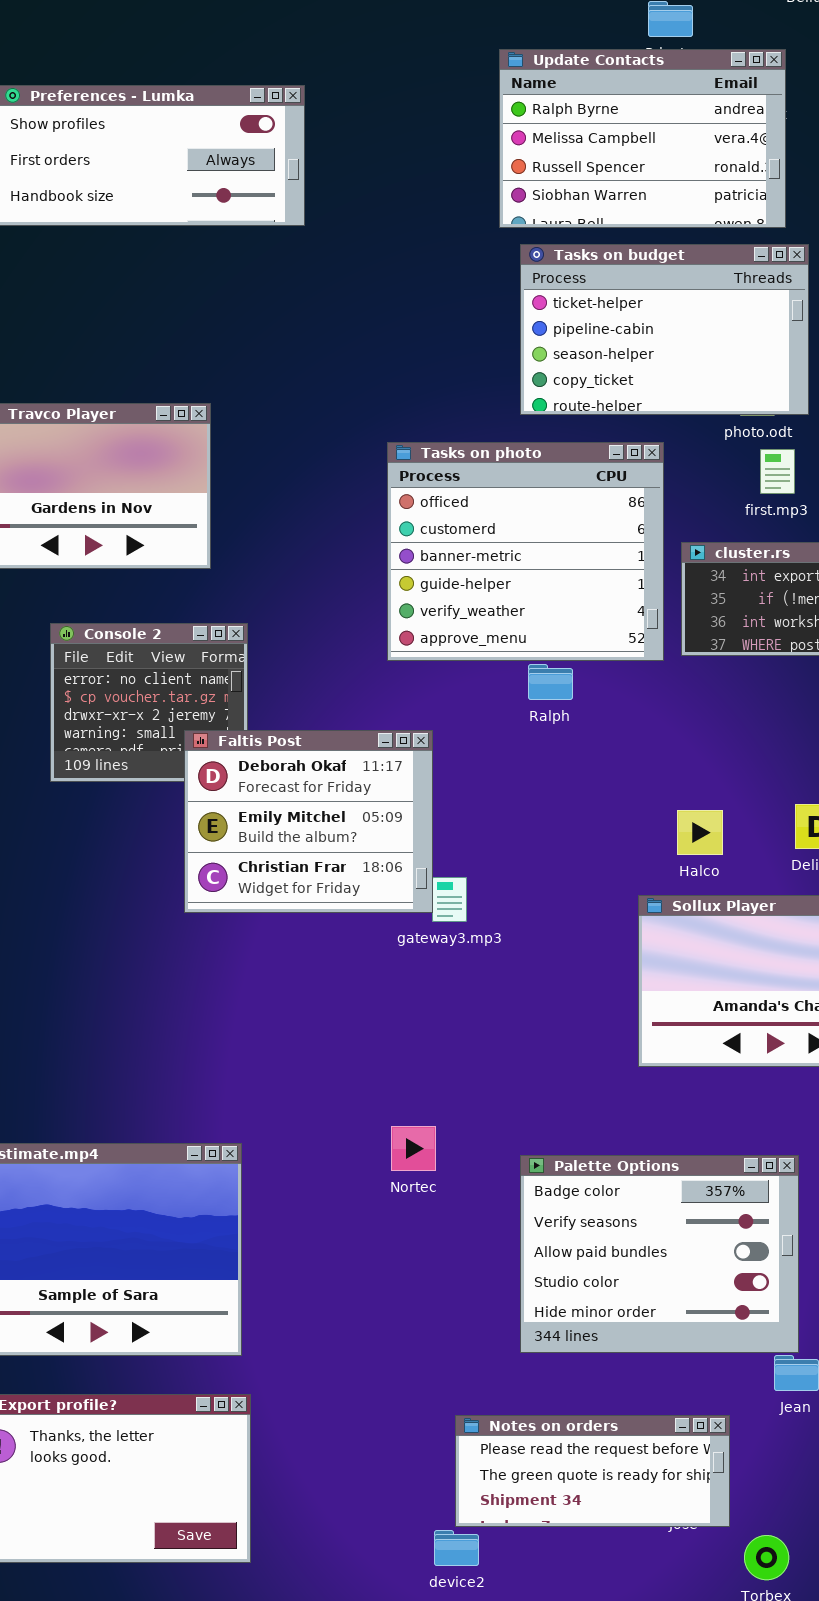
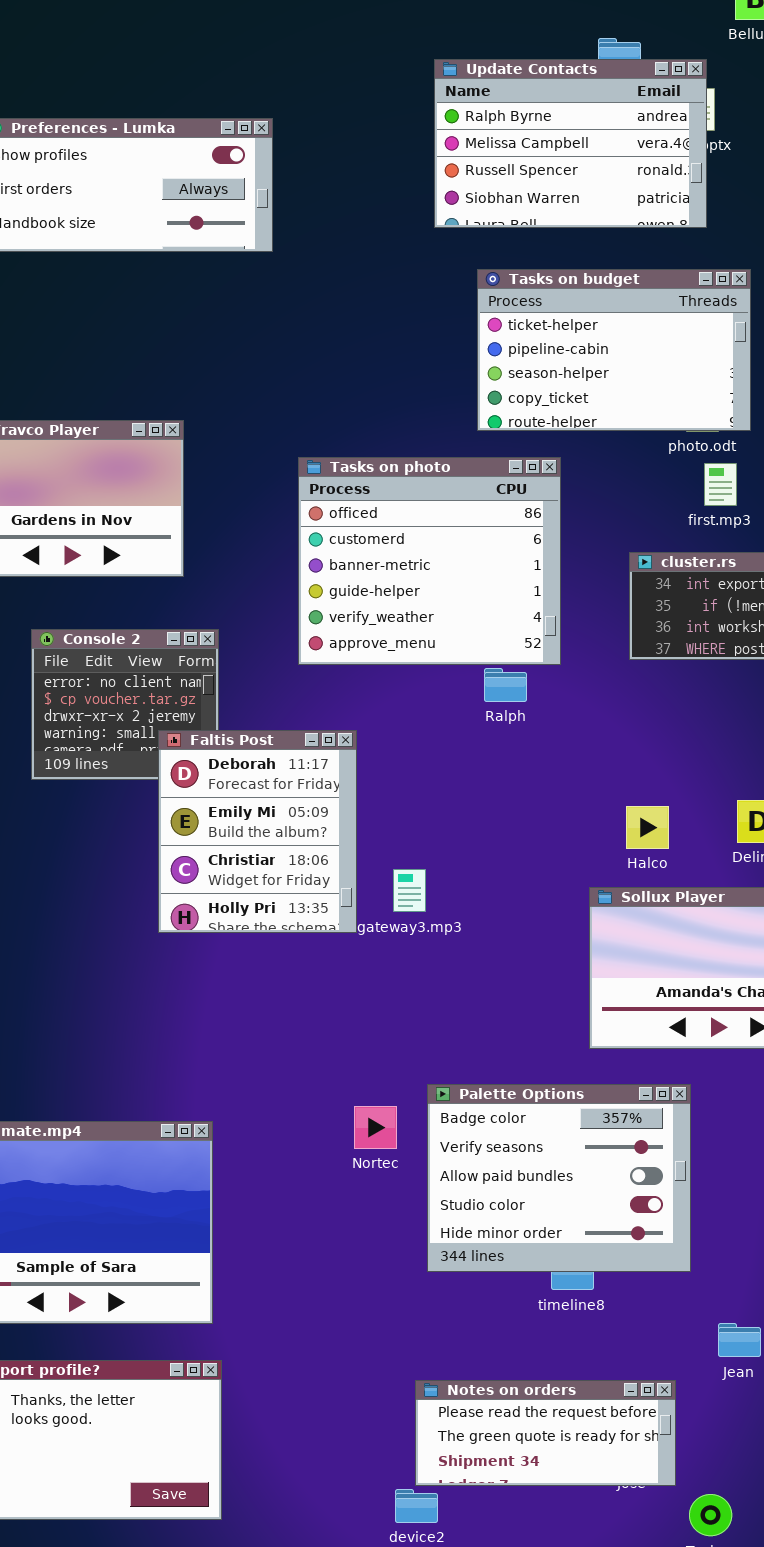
Update Contacts: [499,49,786,228] -> [434,59,707,228], moved
Tasks on photo: [387,442,664,661] -> [298,457,561,665], moved
Faltis Post: [184,730,433,913] -> [158,730,357,933], resized
Palette Options: [520,1155,799,1353] -> [427,1084,691,1272], moved

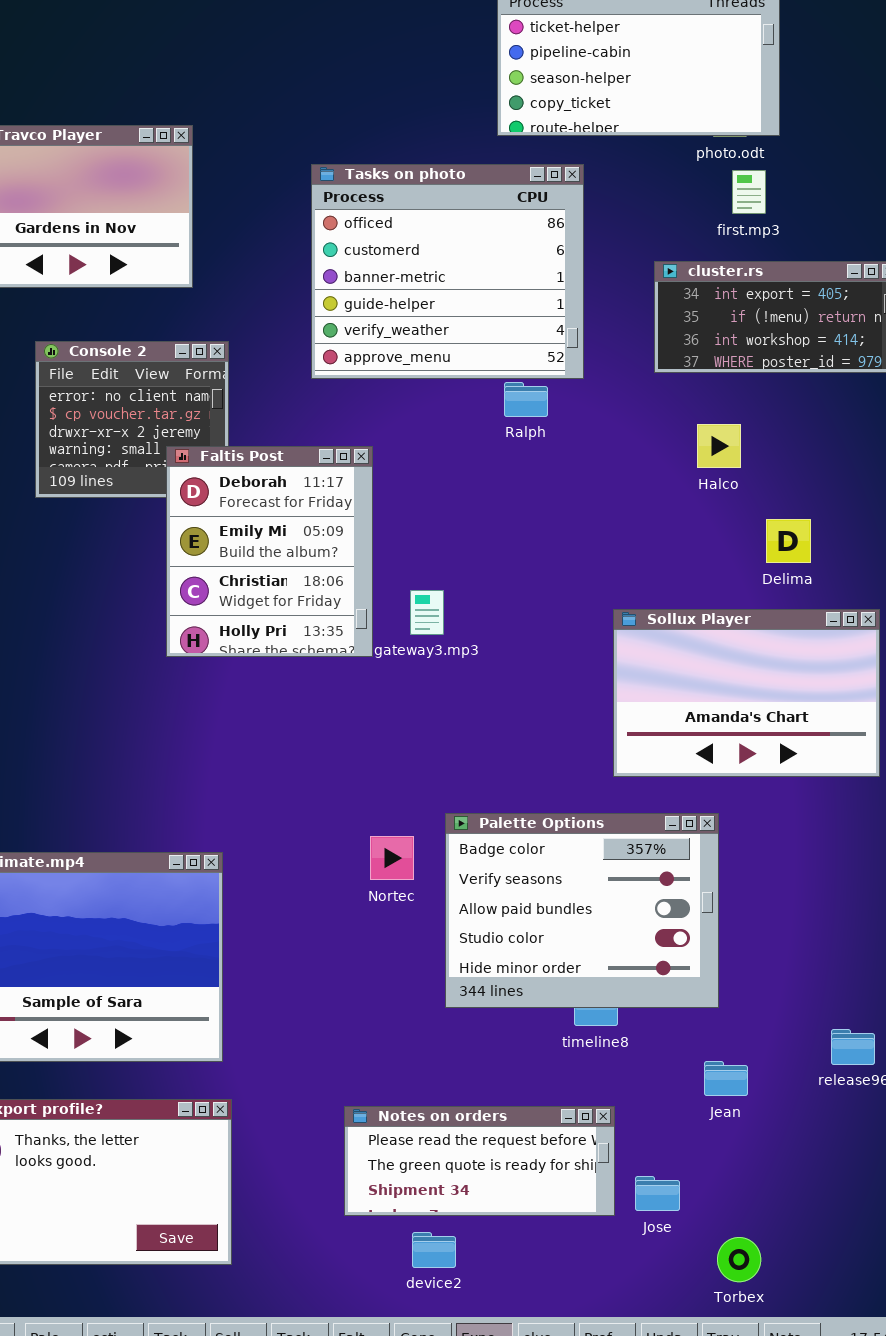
Halco: [626,806,669,849] -> [697,424,741,468], moved
Jean: [718,1323,761,1357] -> [704,1061,748,1096], moved
Notes on orders: [415,1380,676,1486] -> [344,1106,615,1216], moved

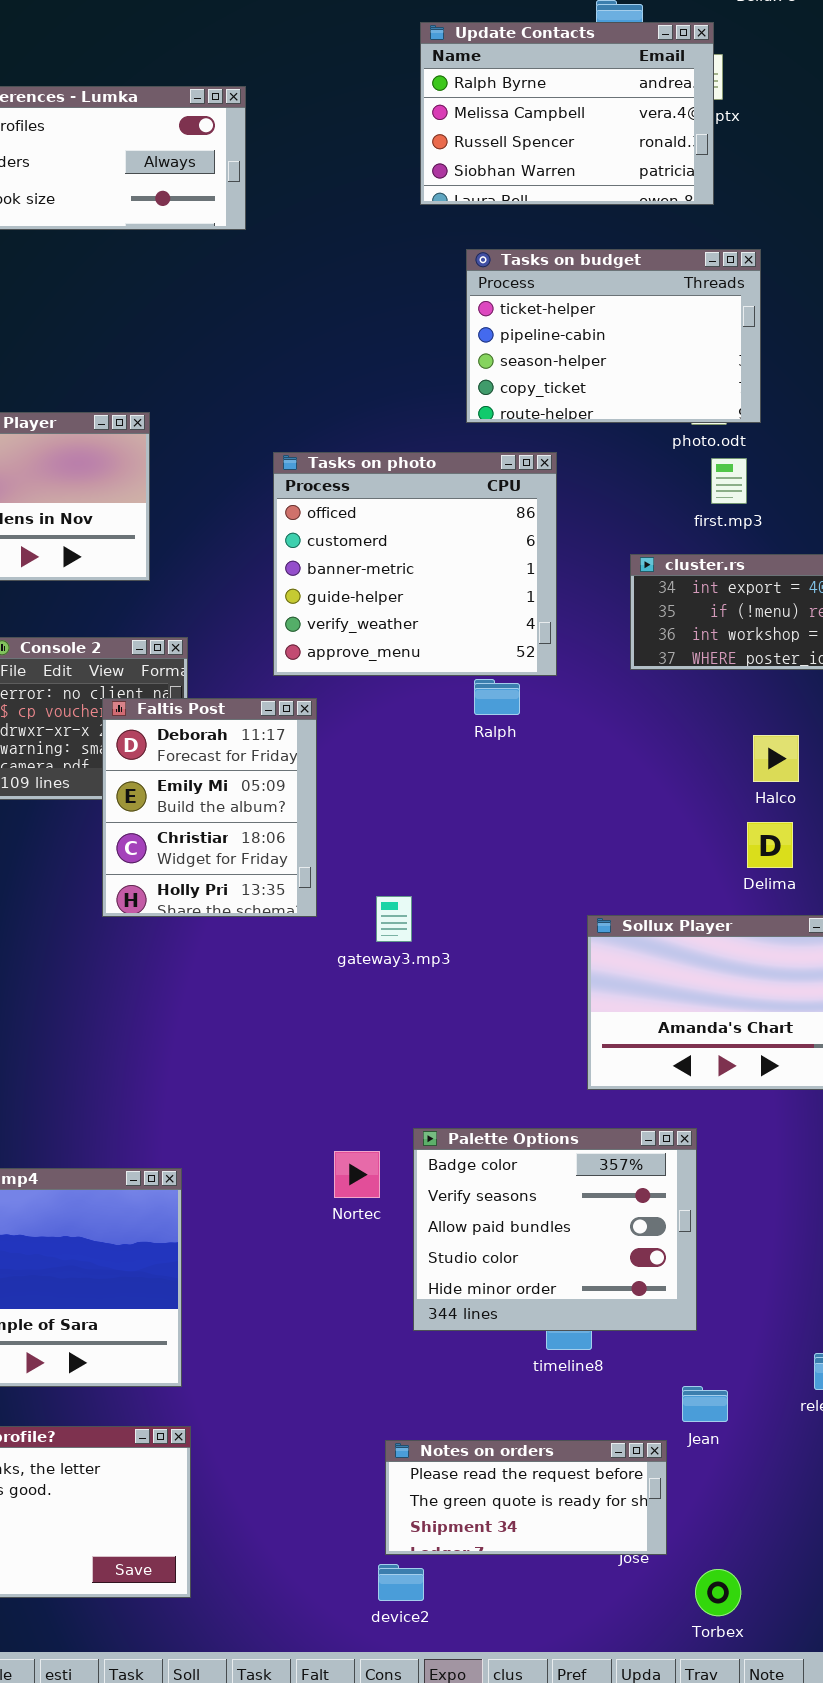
Halco: [697,424,741,468] -> [753,735,799,782], moved
Faltis Post: [166,446,373,657] -> [102,698,317,917], moved
Notes on orders: [344,1106,615,1216] -> [385,1440,667,1555], moved

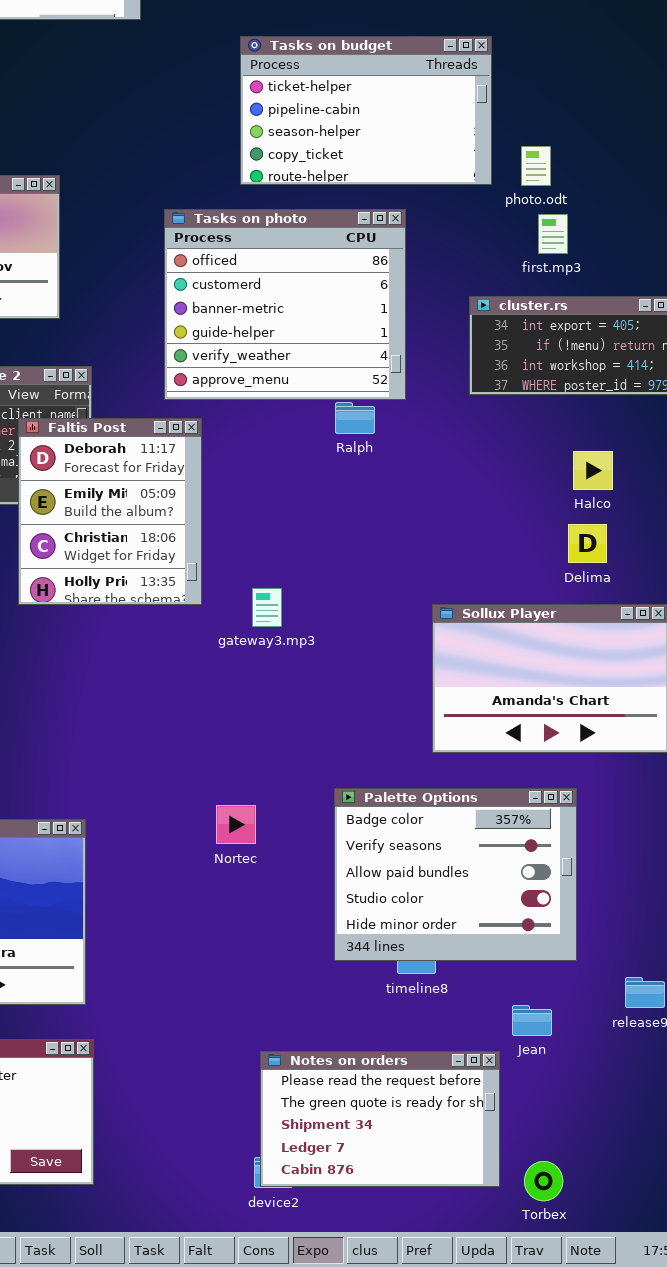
Tasks on budget: [466,249,761,423] -> [240,36,492,185], moved
Palette Options: [413,1128,697,1331] -> [334,788,577,961], moved
Notes on orders: [385,1440,667,1555] -> [260,1051,500,1187], resized

